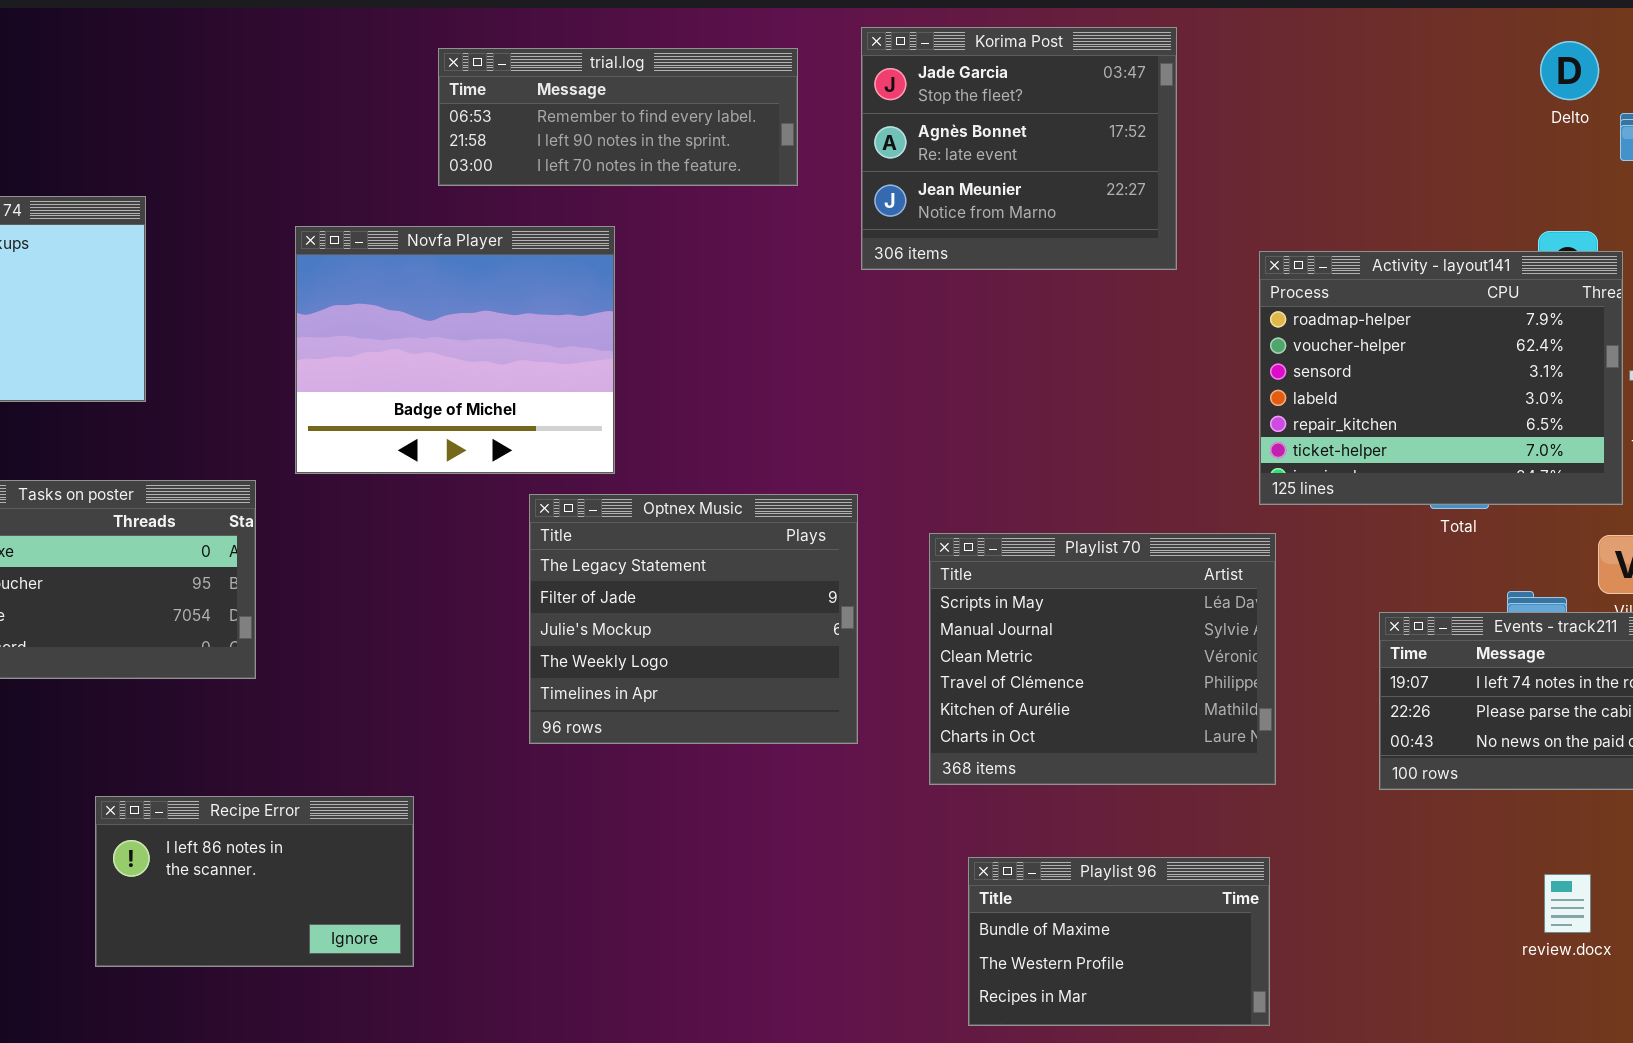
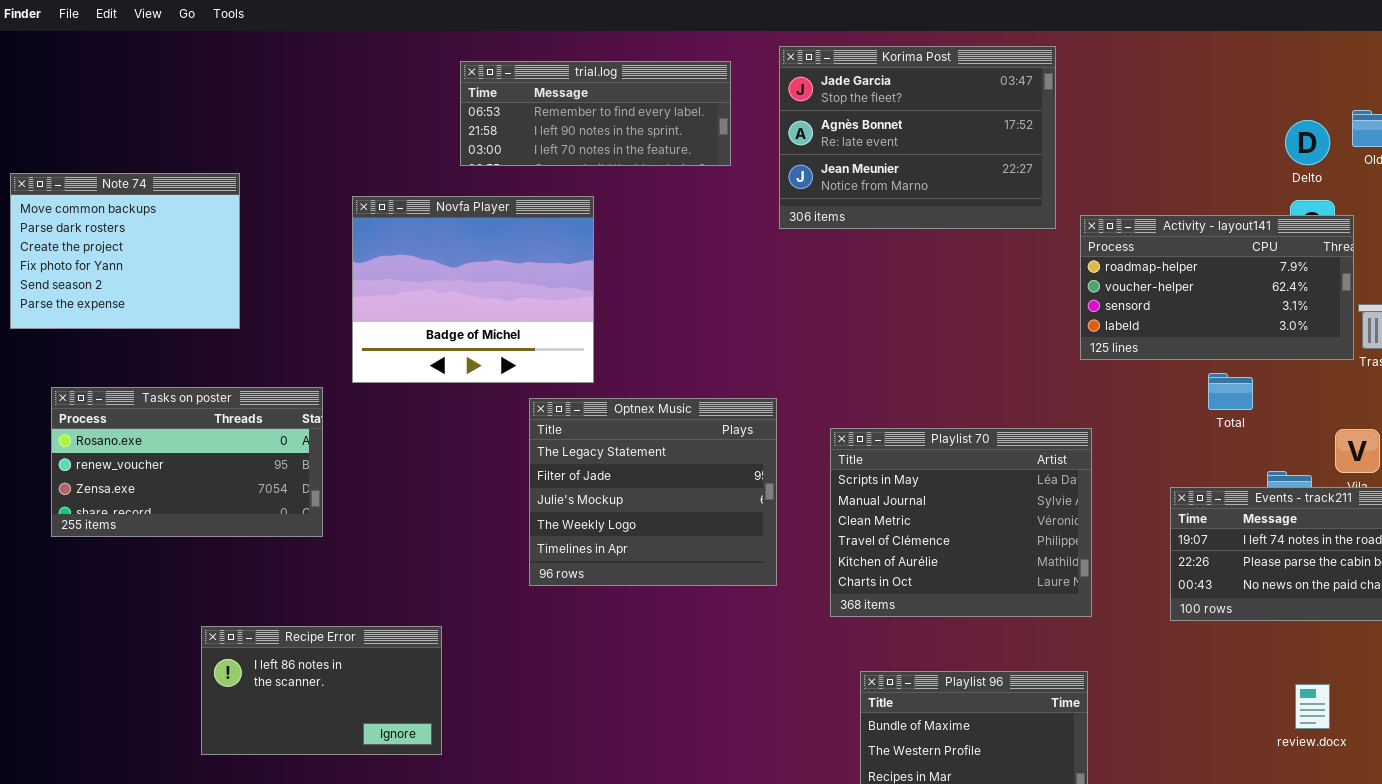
Korima Post: [861,27,1177,270] -> [779,46,1056,229], resized
Delto: [1540,41,1599,100] -> [1285,120,1330,165], moved
Activity - layout141: [1259,251,1623,505] -> [1080,215,1354,360], resized

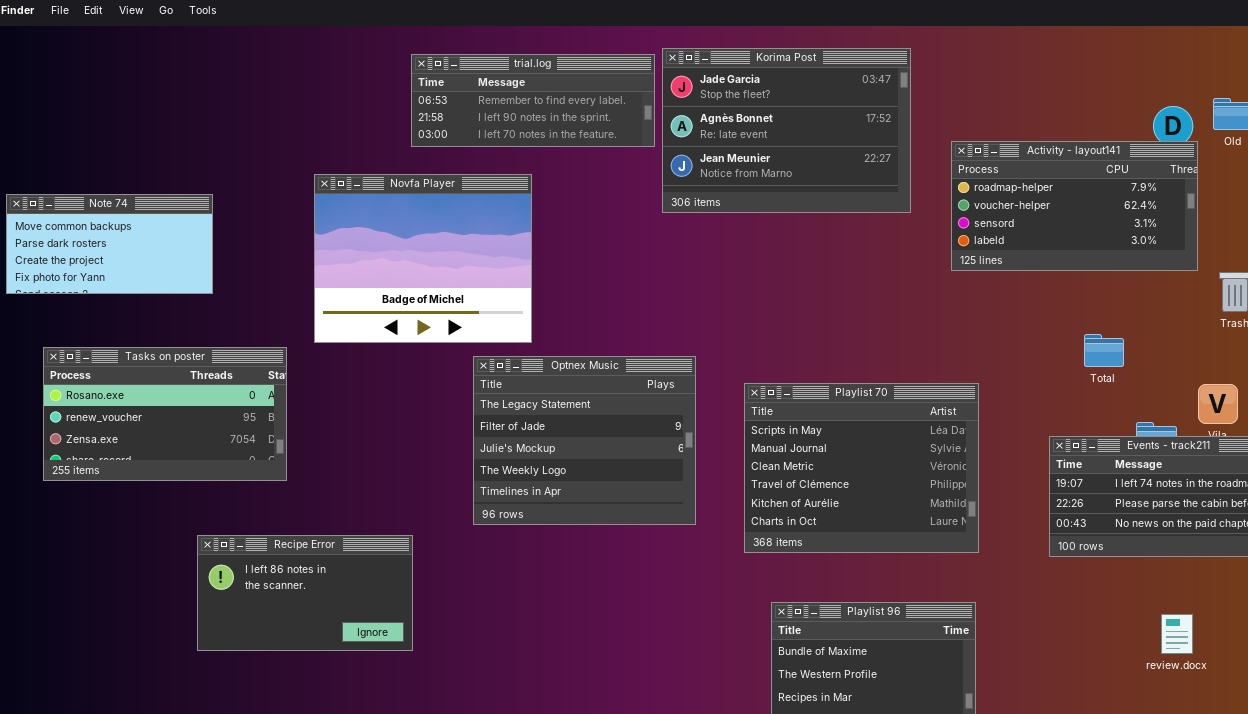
Korima Post: [779,46,1056,229] -> [662,48,911,213], moved
Note 74: [10,173,240,329] -> [6,194,213,294], resized
Activity - layout141: [1080,215,1354,360] -> [951,141,1198,271], moved
Recipe Error: [201,626,442,755] -> [197,535,413,651], moved

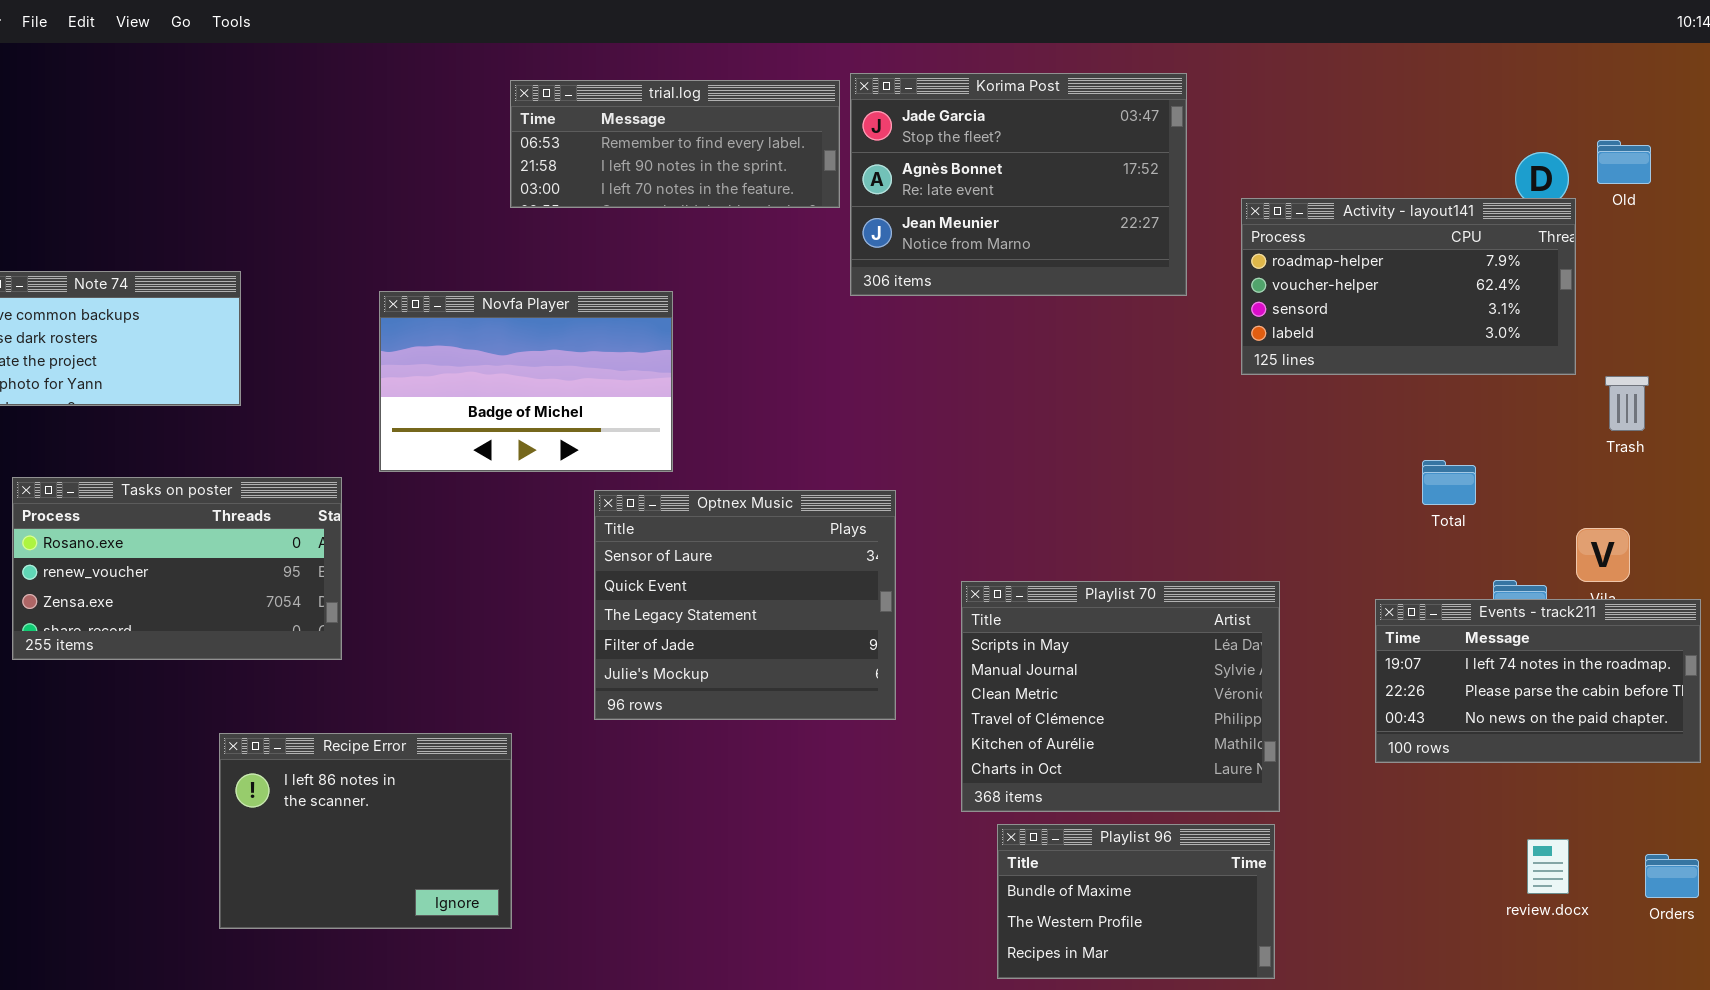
Novfa Player: [314,174,532,343] -> [379,291,673,472], resized
Optnex Music: [473,356,696,525] -> [594,490,896,720], scrolled up 2 rows
Playlist 70: [744,383,979,553] -> [961,581,1280,812], moved
Recipe Error: [197,535,413,651] -> [219,733,512,929], resized

